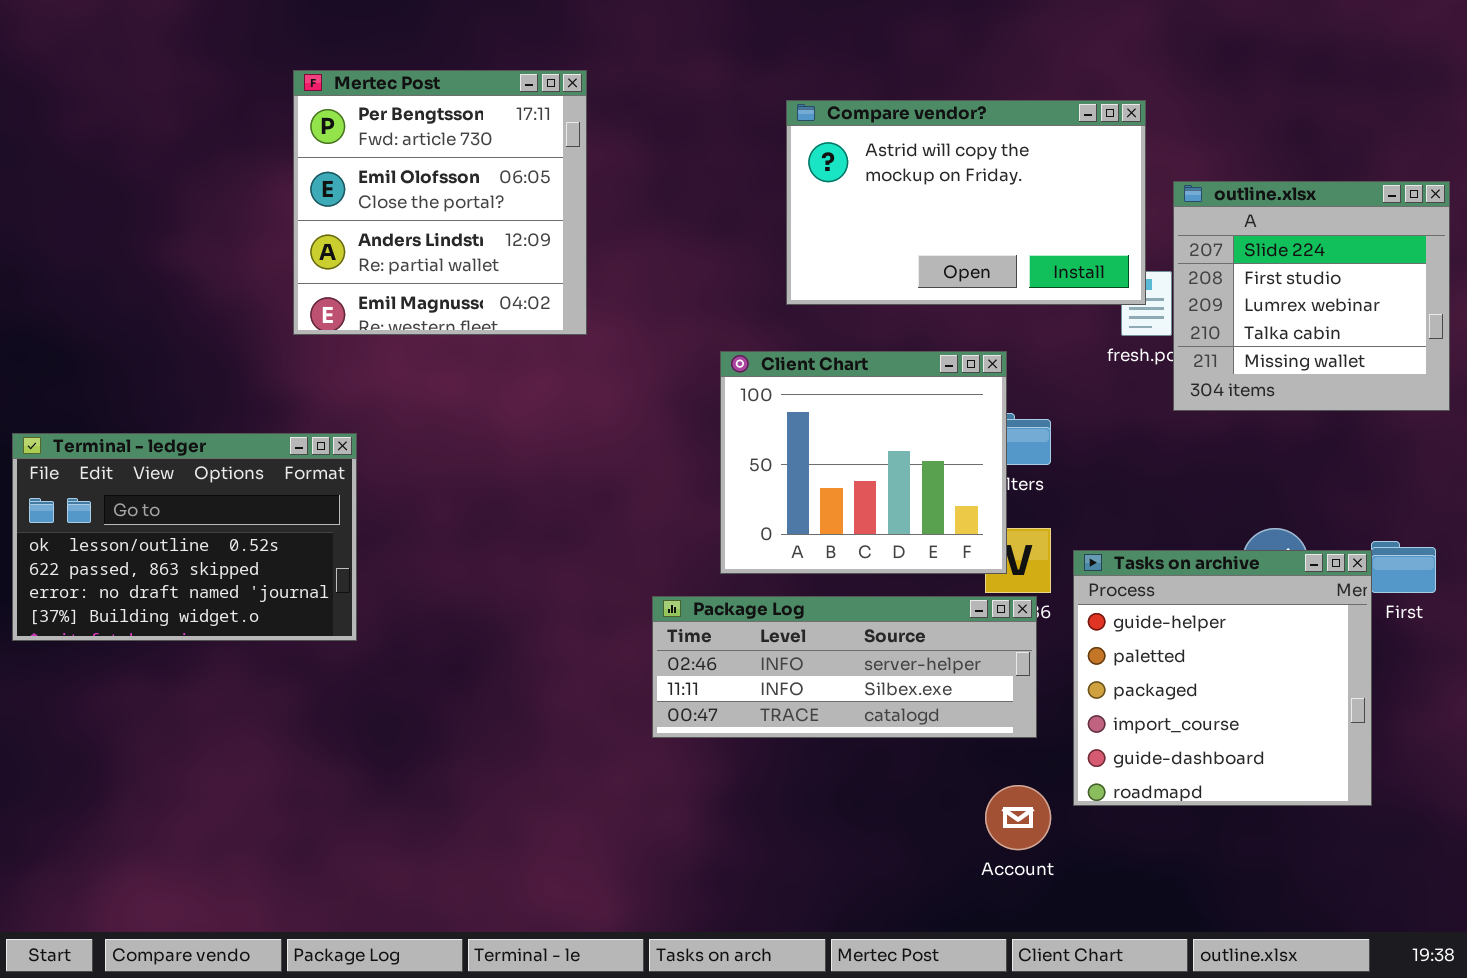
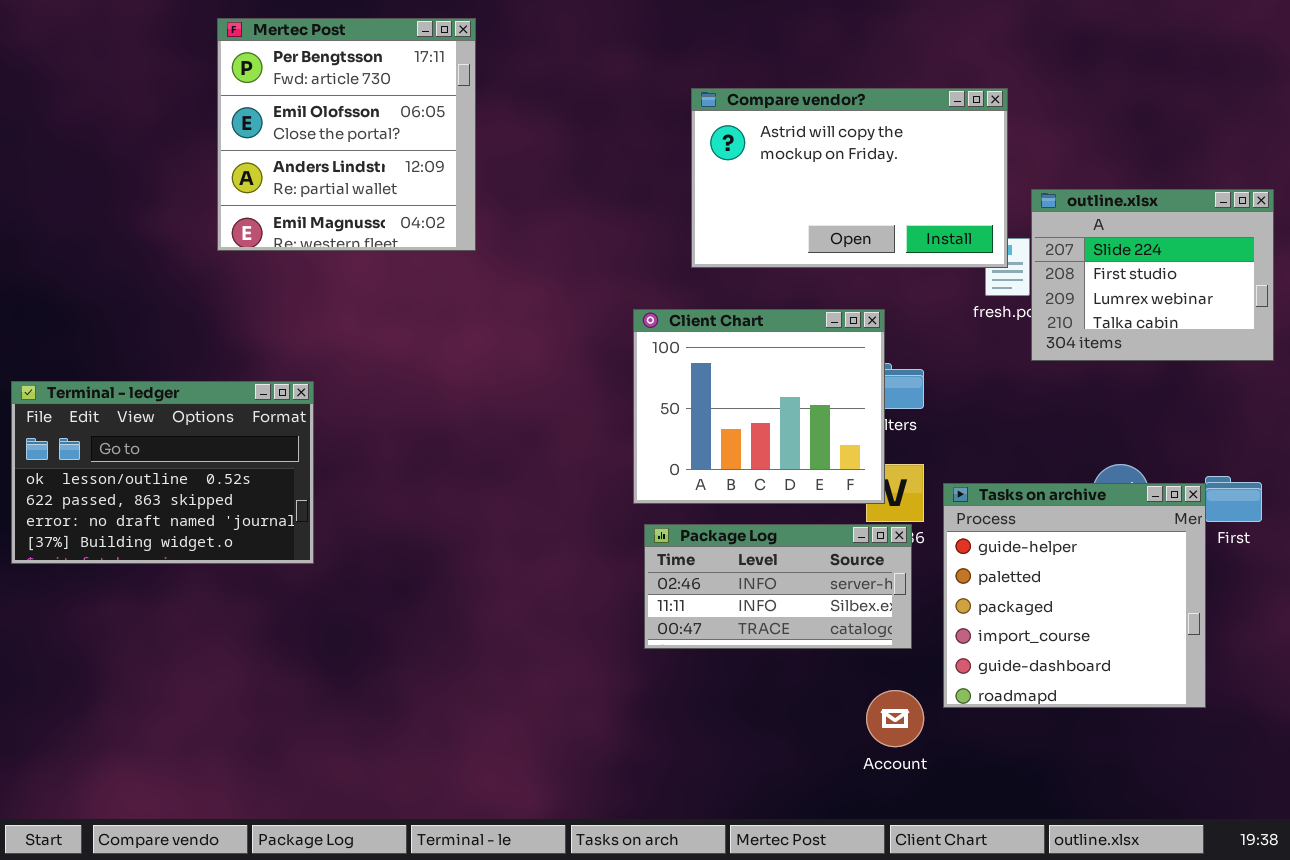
Mertec Post: [293,70,587,335] -> [217,18,476,251], moved
outline.xlsx: [1173,181,1450,411] -> [1031,189,1274,361], resized
Package Log: [652,596,1037,738] -> [644,524,912,649], resized

